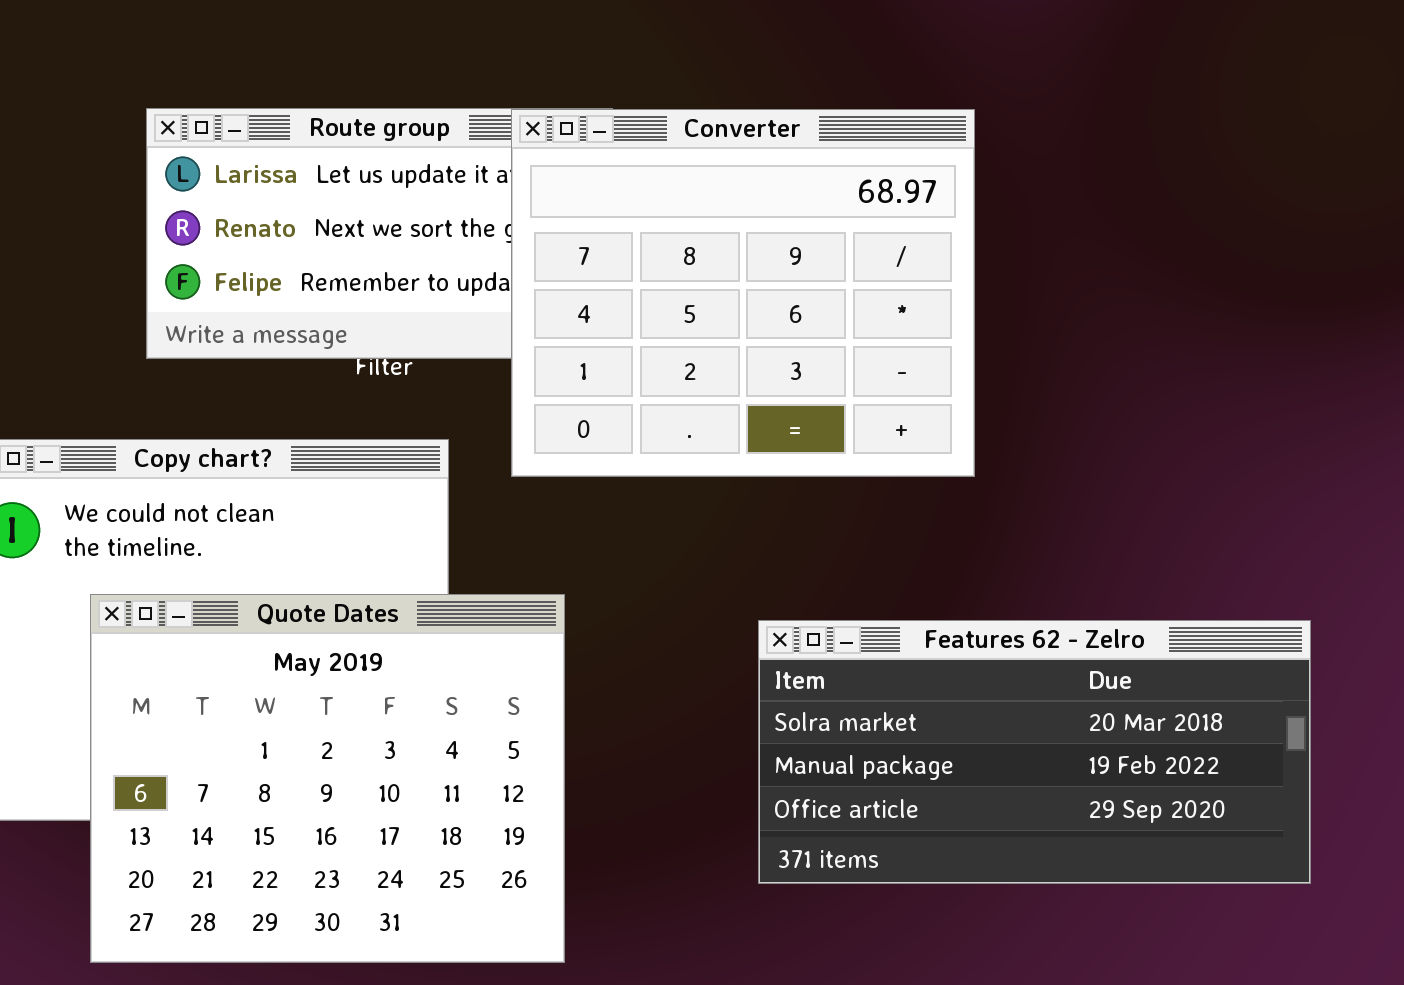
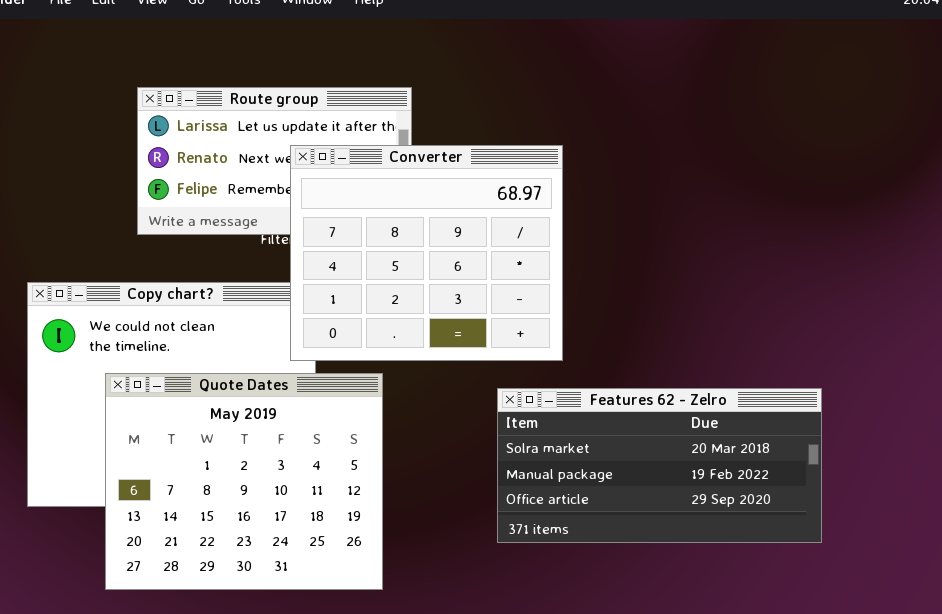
Converter: [511,109,975,477] -> [290,145,563,361], moved

